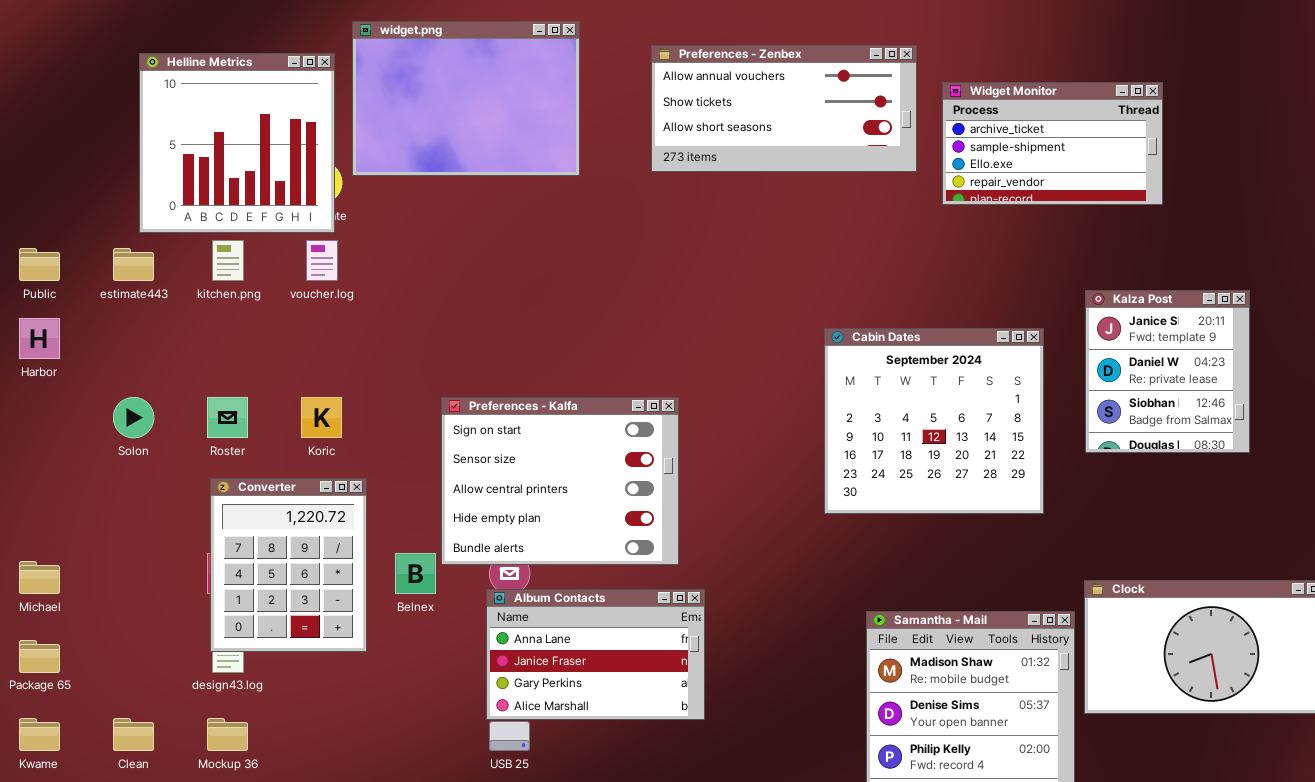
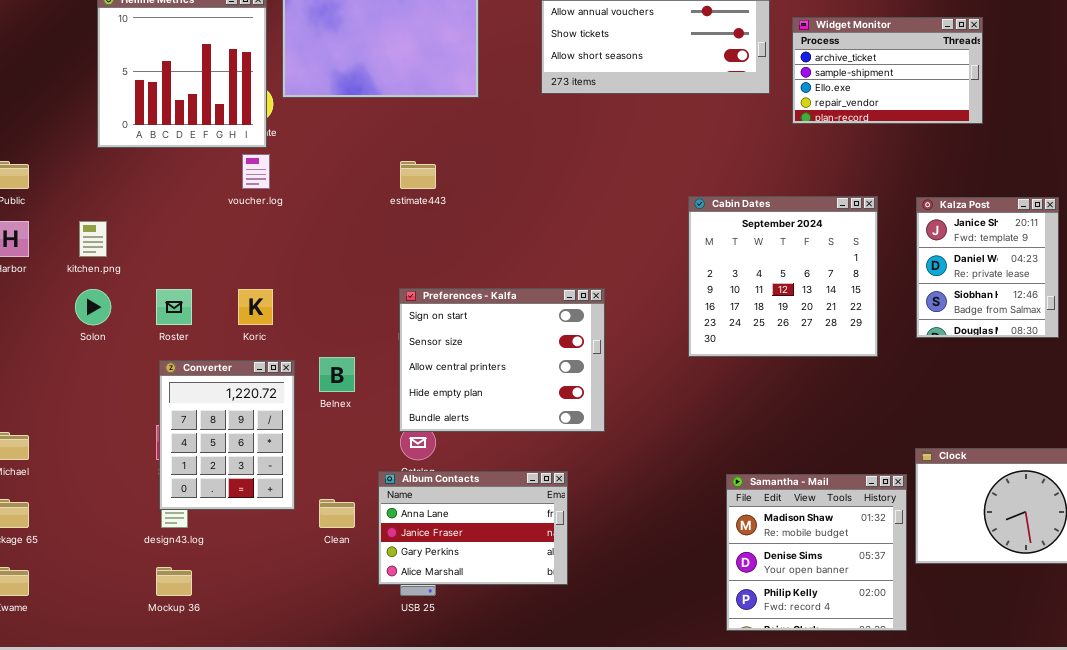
kitchen.png: [212,240,244,281] -> [79,221,107,257], moved
estimate443: [113,248,154,281] -> [400,161,436,189], moved
Cabin Dates: [824,328,1044,514] -> [688,196,878,357], moved
Preferences - Kalfa: [441,397,679,565] -> [399,288,605,432], moved
Belnex: [395,553,436,594] -> [319,357,355,392], moved
Album Contacts: [486,589,705,720] -> [378,471,568,585], moved
Clean: [113,718,154,751] -> [319,499,355,528], moved

